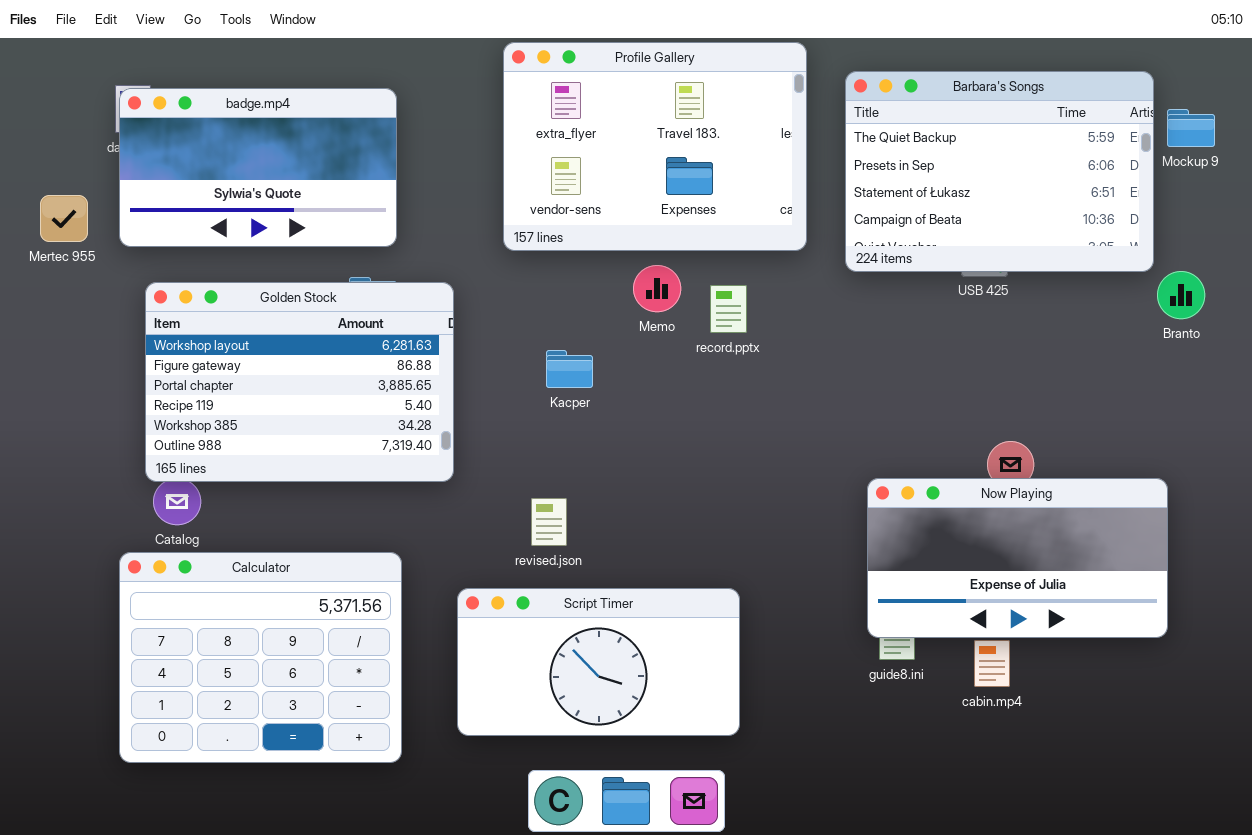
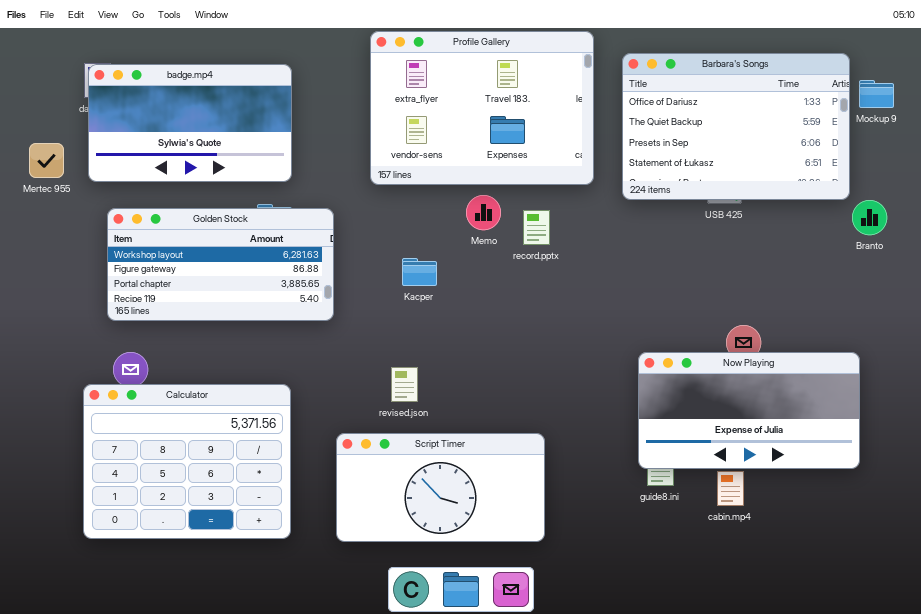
Barbara's Songs: [845,71,1154,272] -> [622,53,850,200], scrolled up 1 row
Golden Stock: [145,282,454,482] -> [107,208,334,321], resized
Calculator: [119,552,402,763] -> [83,384,291,539], moved

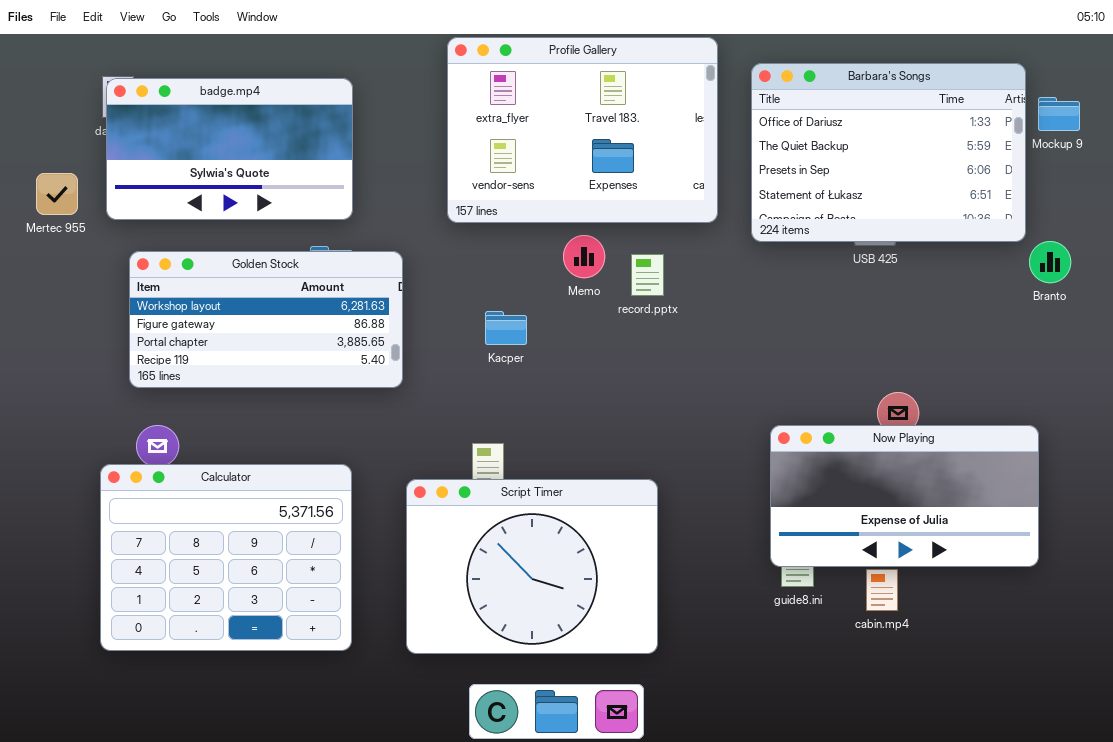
Script Timer: [336,433,545,542] -> [406,479,658,654], resized

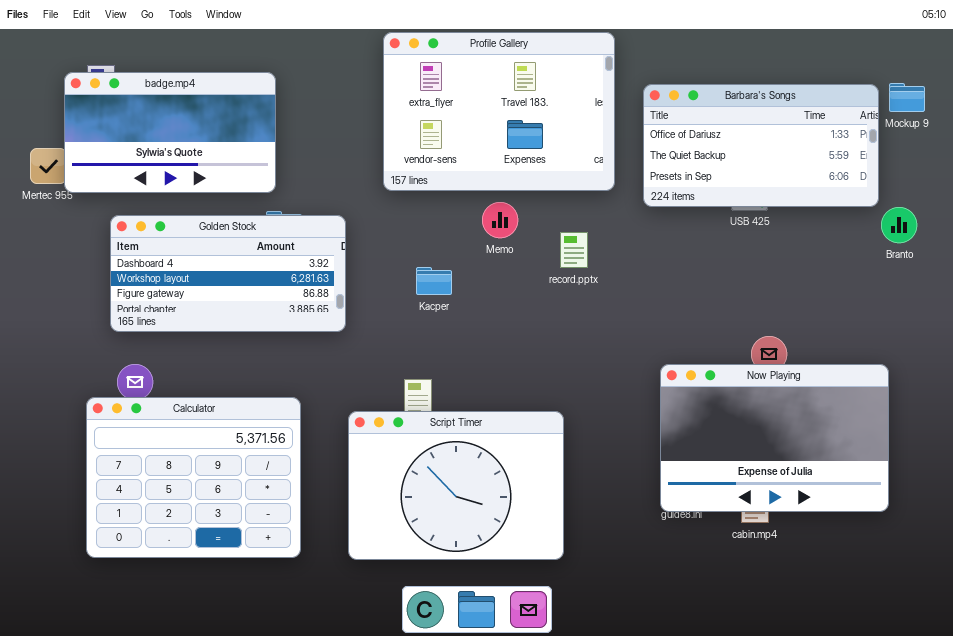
Barbara's Songs: [751,63,1026,242] -> [643,84,879,207], resized
badge.mp4: [106,78,353,220] -> [64,72,276,193], moved
Golden Stock: [129,251,403,388] -> [110,215,346,332], scrolled up 1 row
record.pptx: [631,254,664,296] -> [560,232,588,268], moved
Now Playing: [770,425,1039,567] -> [660,364,889,512], resized

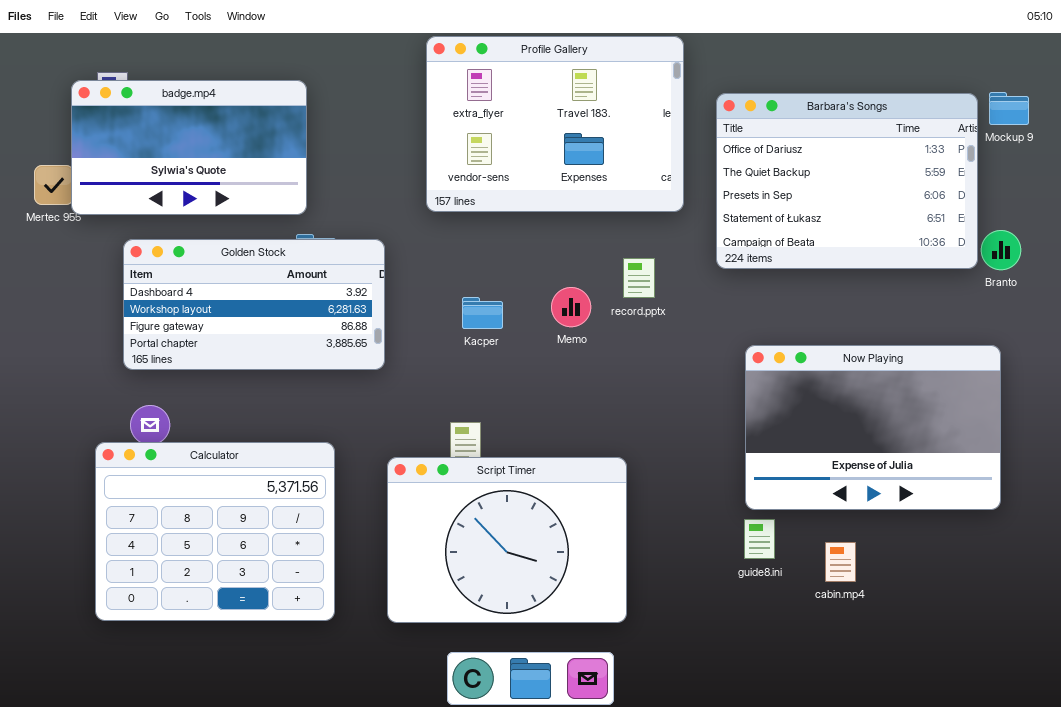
Barbara's Songs: [643,84,879,207] -> [716,93,978,269], resized
Memo: [482,202,518,238] -> [551,287,591,327], moved
Now Playing: [660,364,889,512] -> [745,345,1001,510], moved

